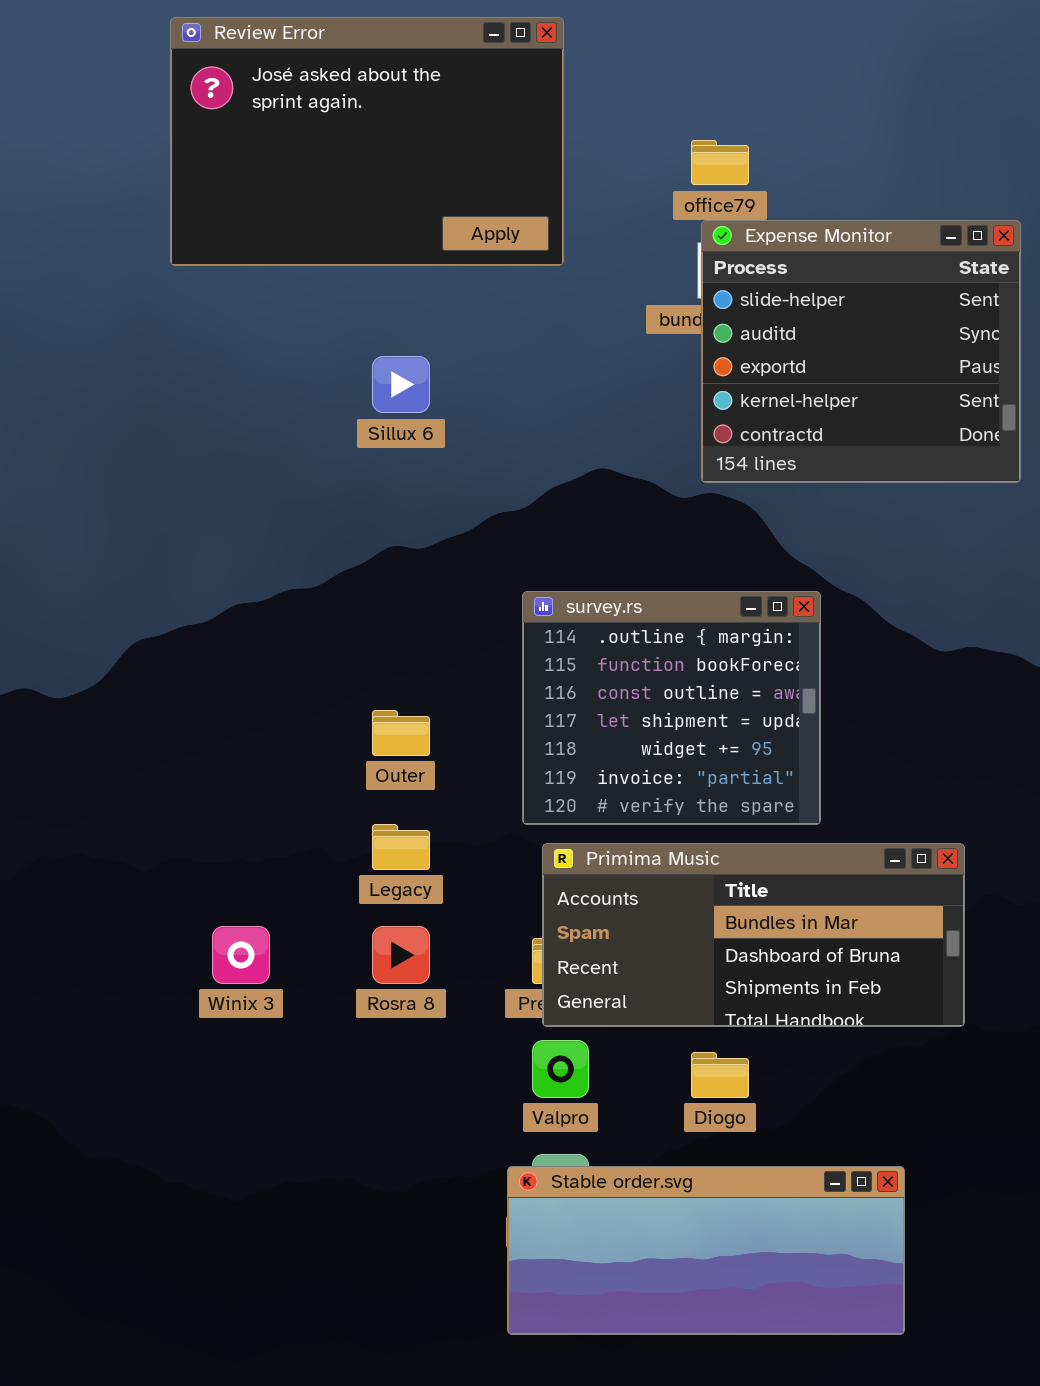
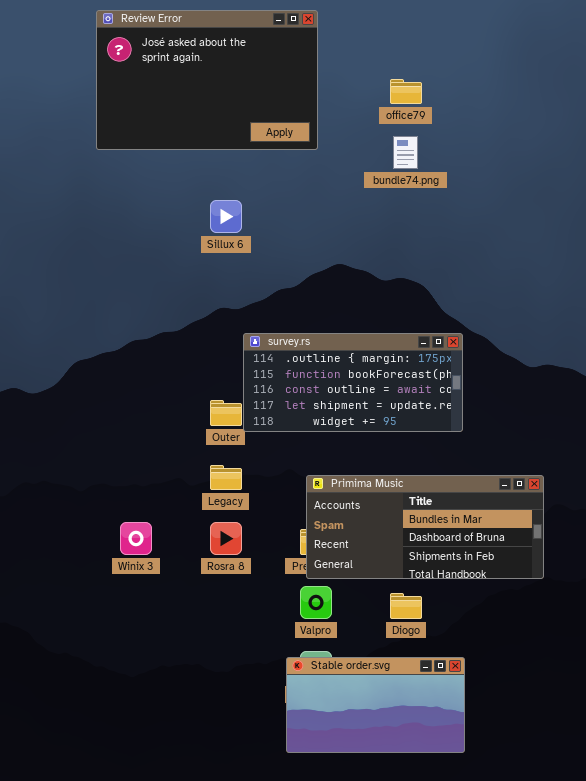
Expense Monitor: [701,220,1021,483] -> none, closed
survey.rs: [522,591,821,825] -> [243,333,463,432], resized
Stable order.svg: [507,1166,905,1335] -> [286,657,465,753], resized

